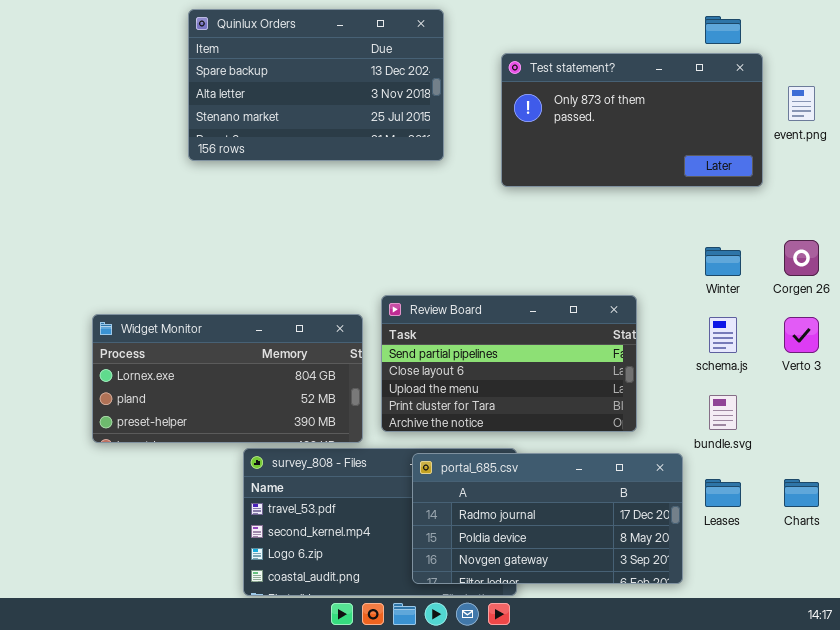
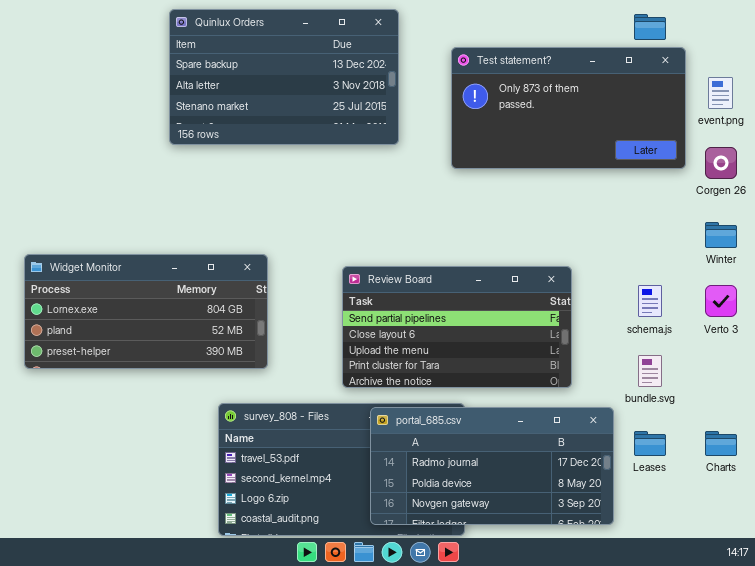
Corgen 26: [784,240,819,276] -> [705,147,737,179], moved
Winter: [705,247,741,276] -> [705,222,737,248], moved
Widget Monitor: [92,314,363,443] -> [24,254,268,369], moved

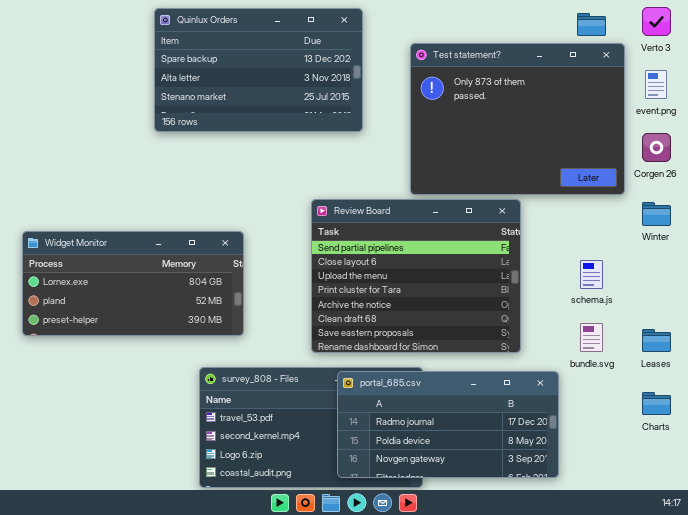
Test statement?: [451,47,686,169] -> [410,43,625,195], resized
Review Board: [342,266,572,388] -> [311,199,521,353], resized
Verto 3: [705,285,737,317] -> [642,7,671,36], moved
Leases: [634,431,666,456] -> [642,329,671,352], moved

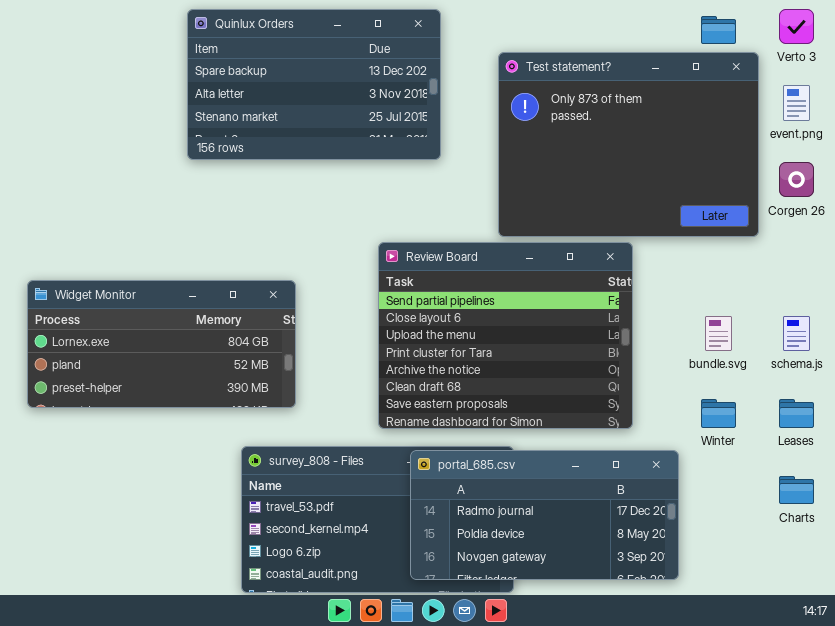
Winter: [642,202,671,226] -> [701,399,736,428], moved
schema.js: [580,260,603,289] -> [783,316,810,351], moved
bundle.svg: [580,323,603,352] -> [705,316,732,351], moved

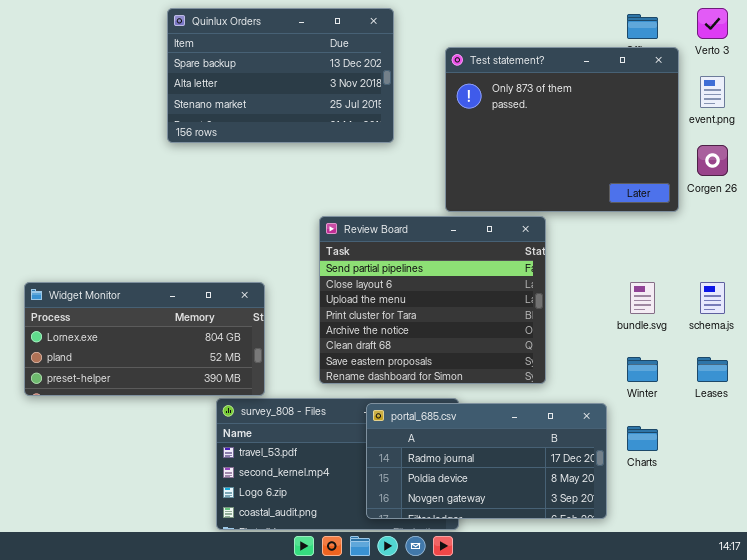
Review Board: [378,242,633,429] -> [319,216,546,384], moved
Widget Monitor: [27,280,296,408] -> [24,282,265,396], moved
Charts: [779,476,814,504] -> [627,426,658,451], moved

